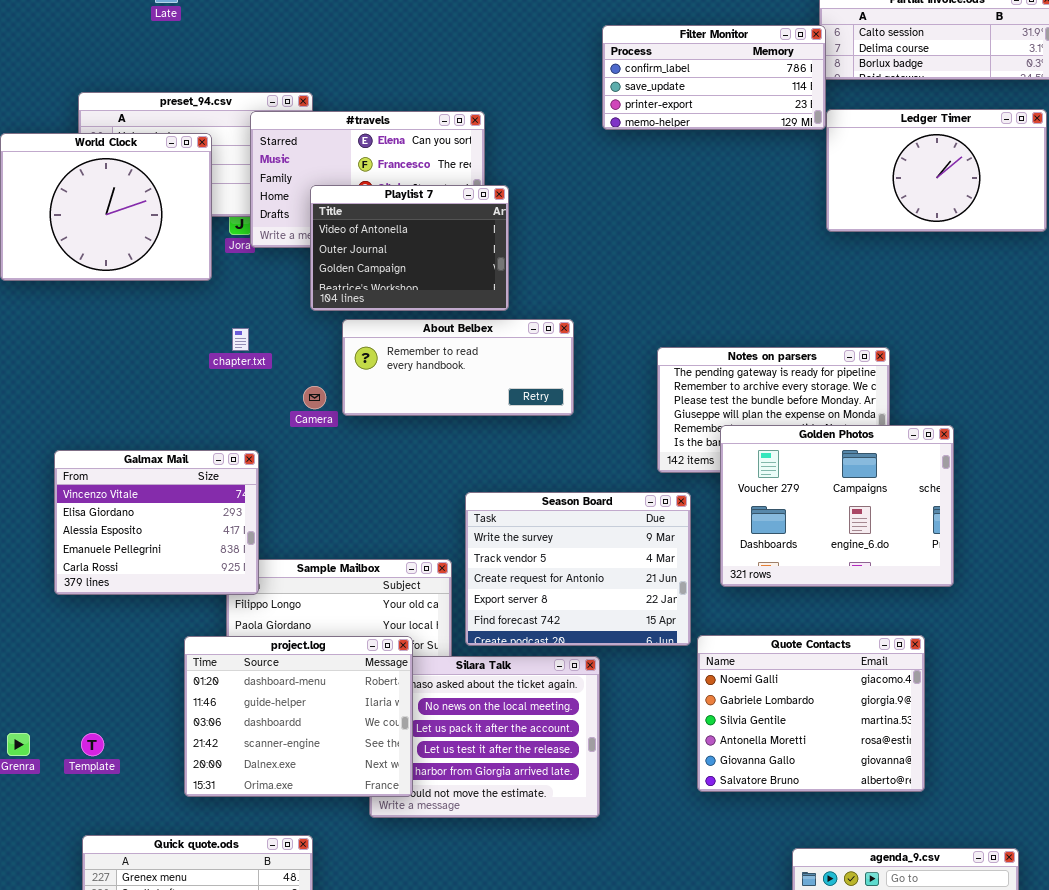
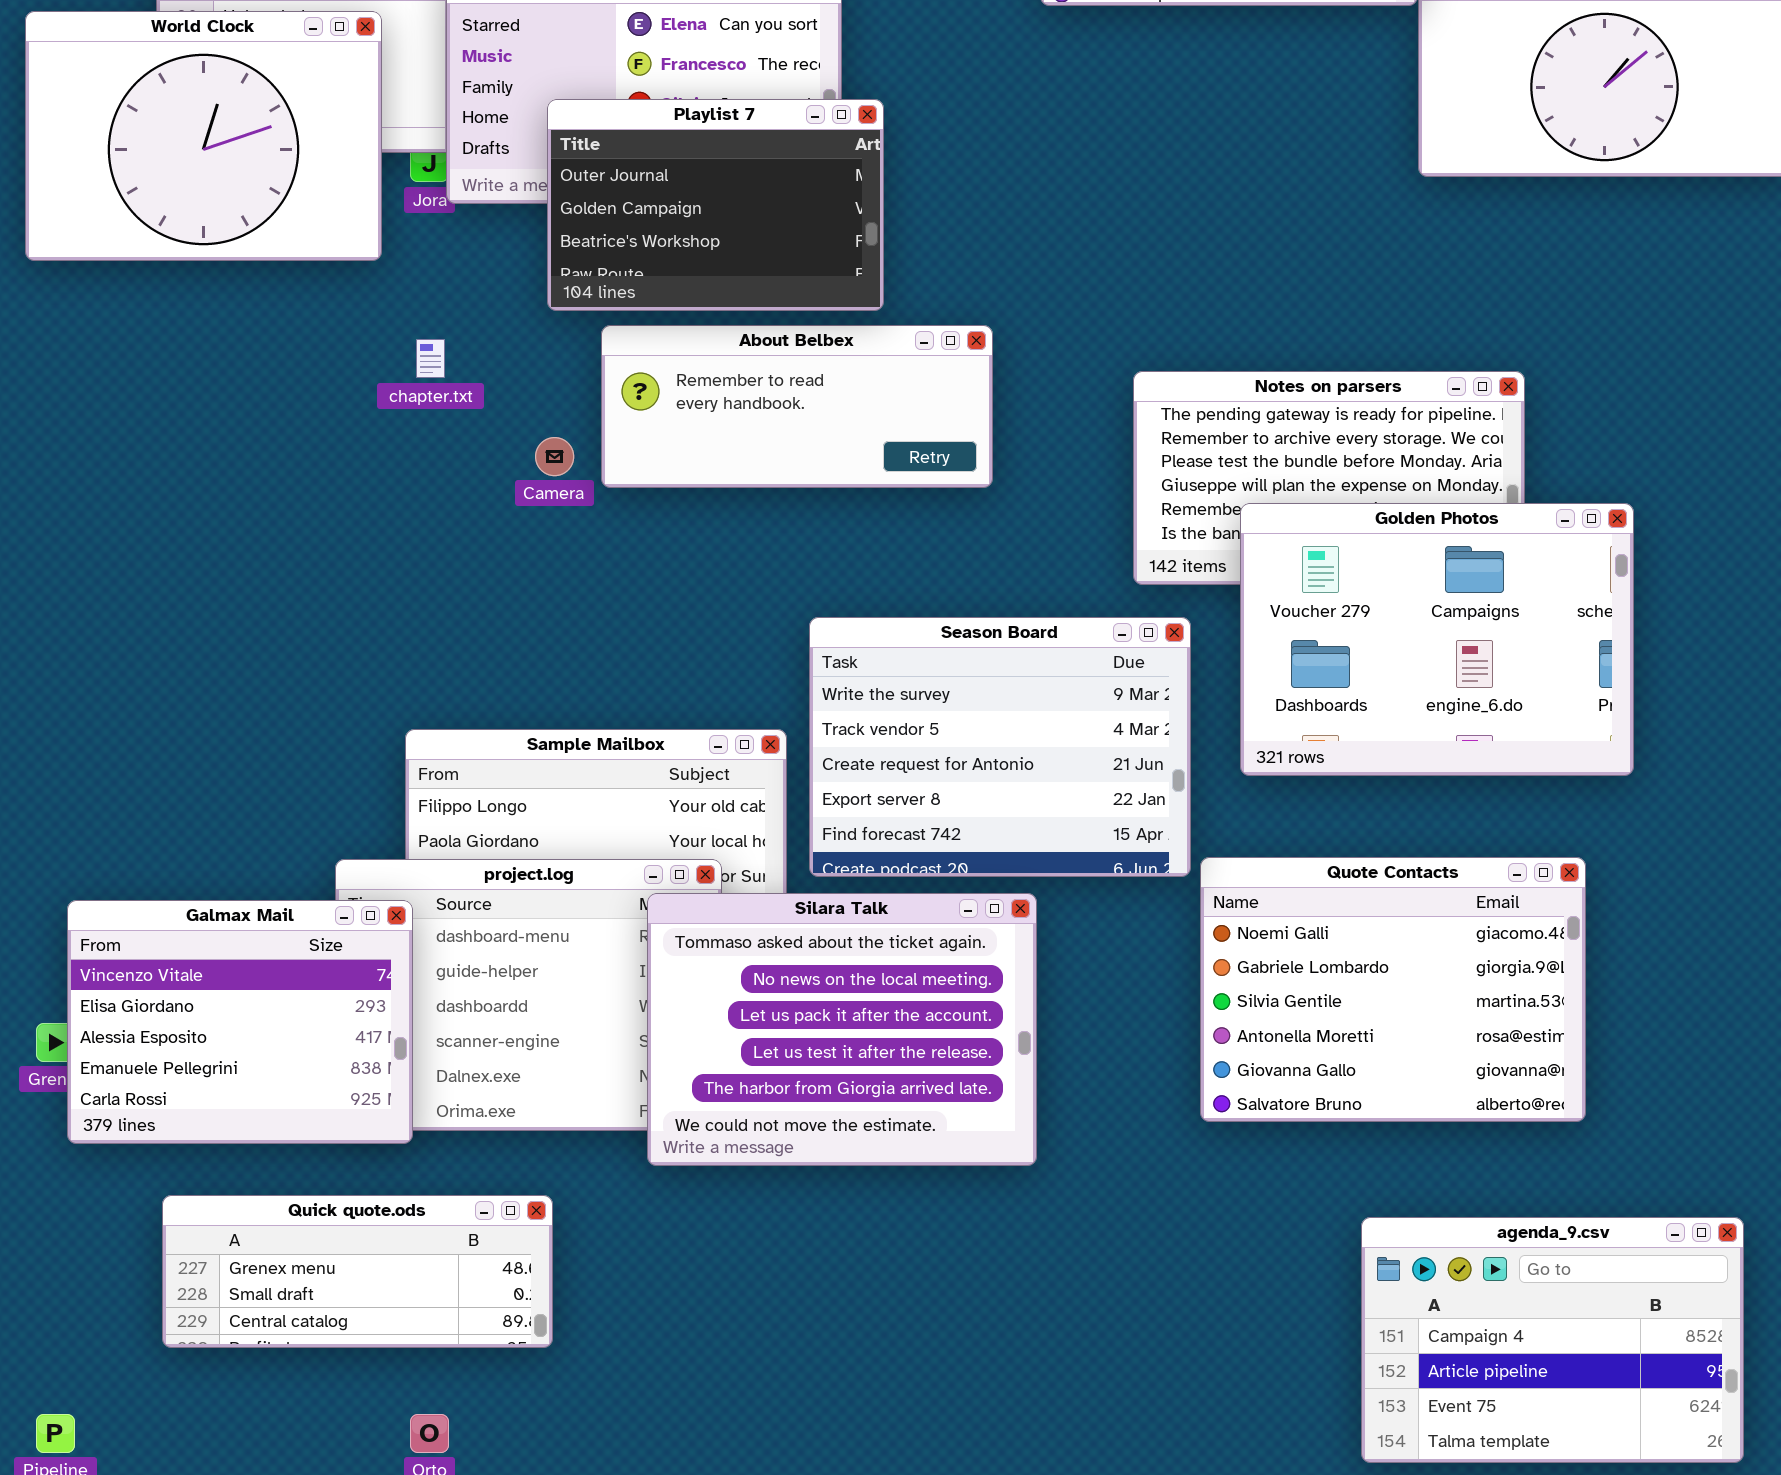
Playlist 7: [310,185,509,311] -> [547,99,884,311], scrolled down 1 row
Galmax Mail: [54,450,259,595] -> [67,900,413,1144], moved
Silara Talk: [369,656,600,818] -> [647,893,1037,1166], raised

